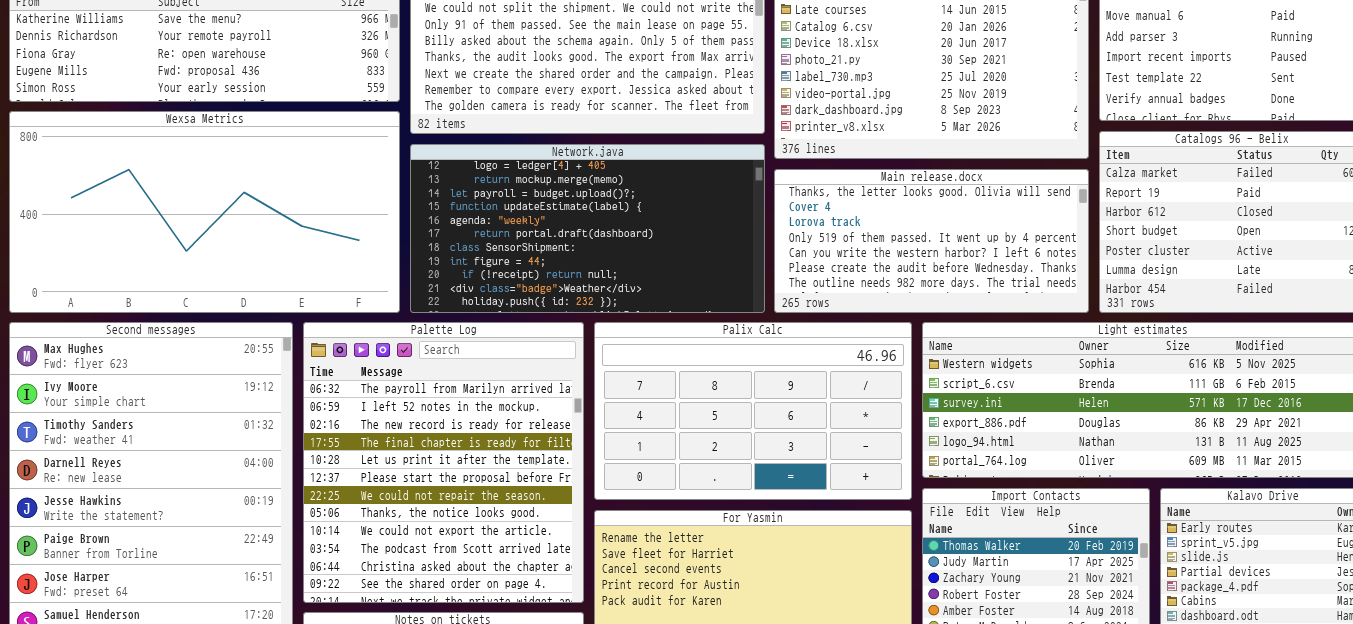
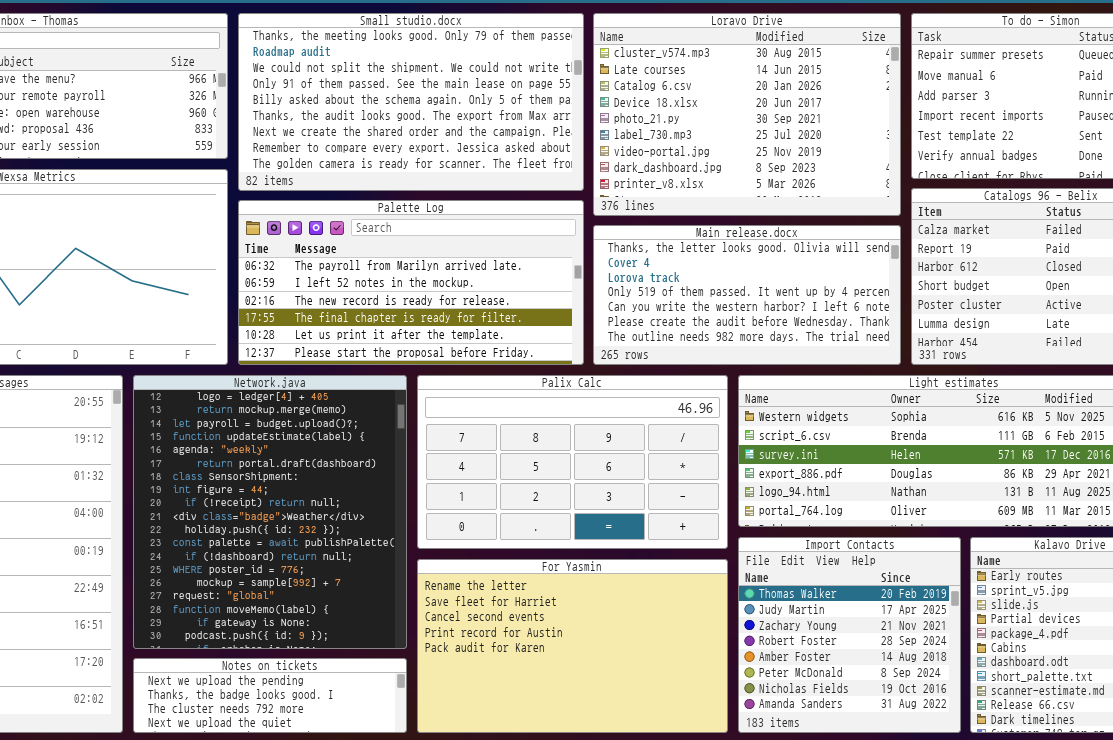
Network.java: [410,144,765,313] -> [133,375,407,649], moved, resized
Palette Log: [303,322,584,603] -> [238,200,584,365], moved, resized

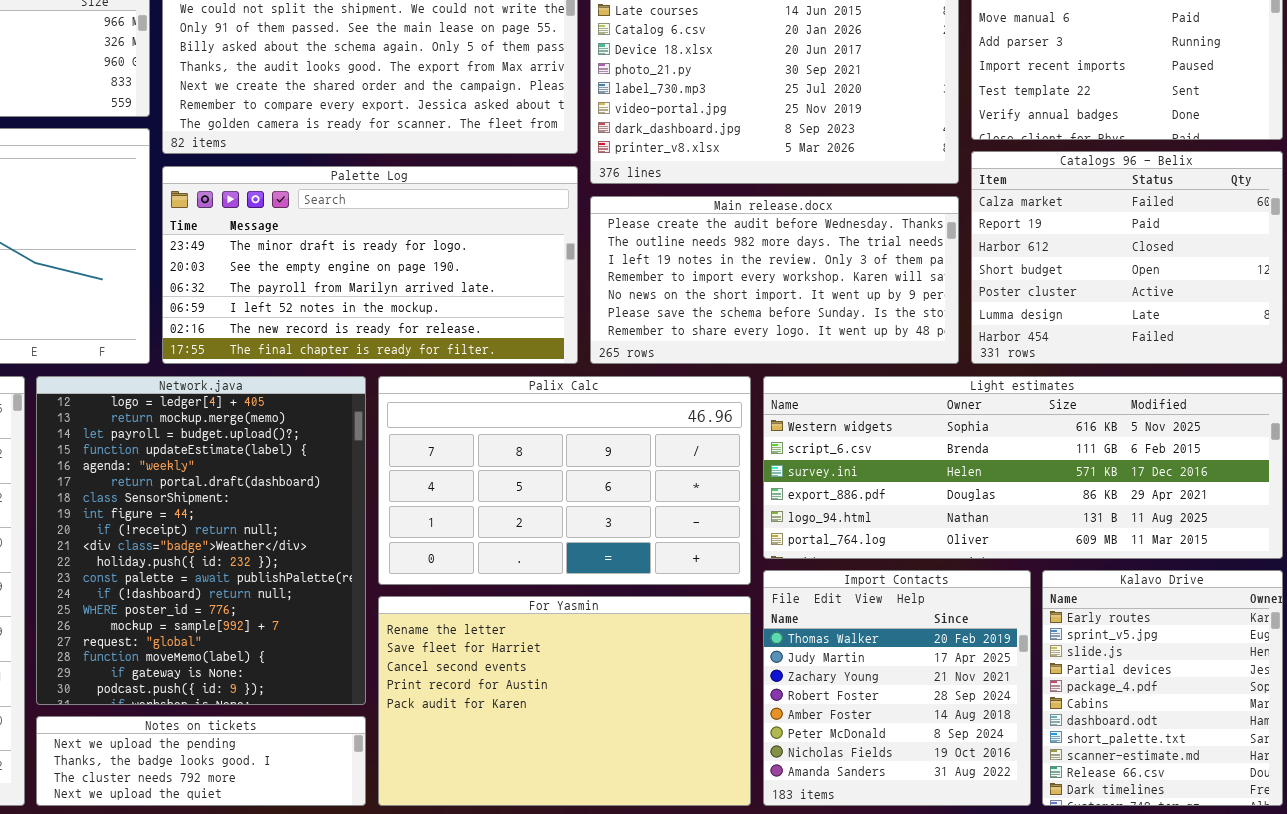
Palette Log: [238,200,584,365] -> [162,166,578,364], scrolled up 2 rows
Main release.docx: [593,225,901,365] -> [590,196,959,364], scrolled down 5 rows

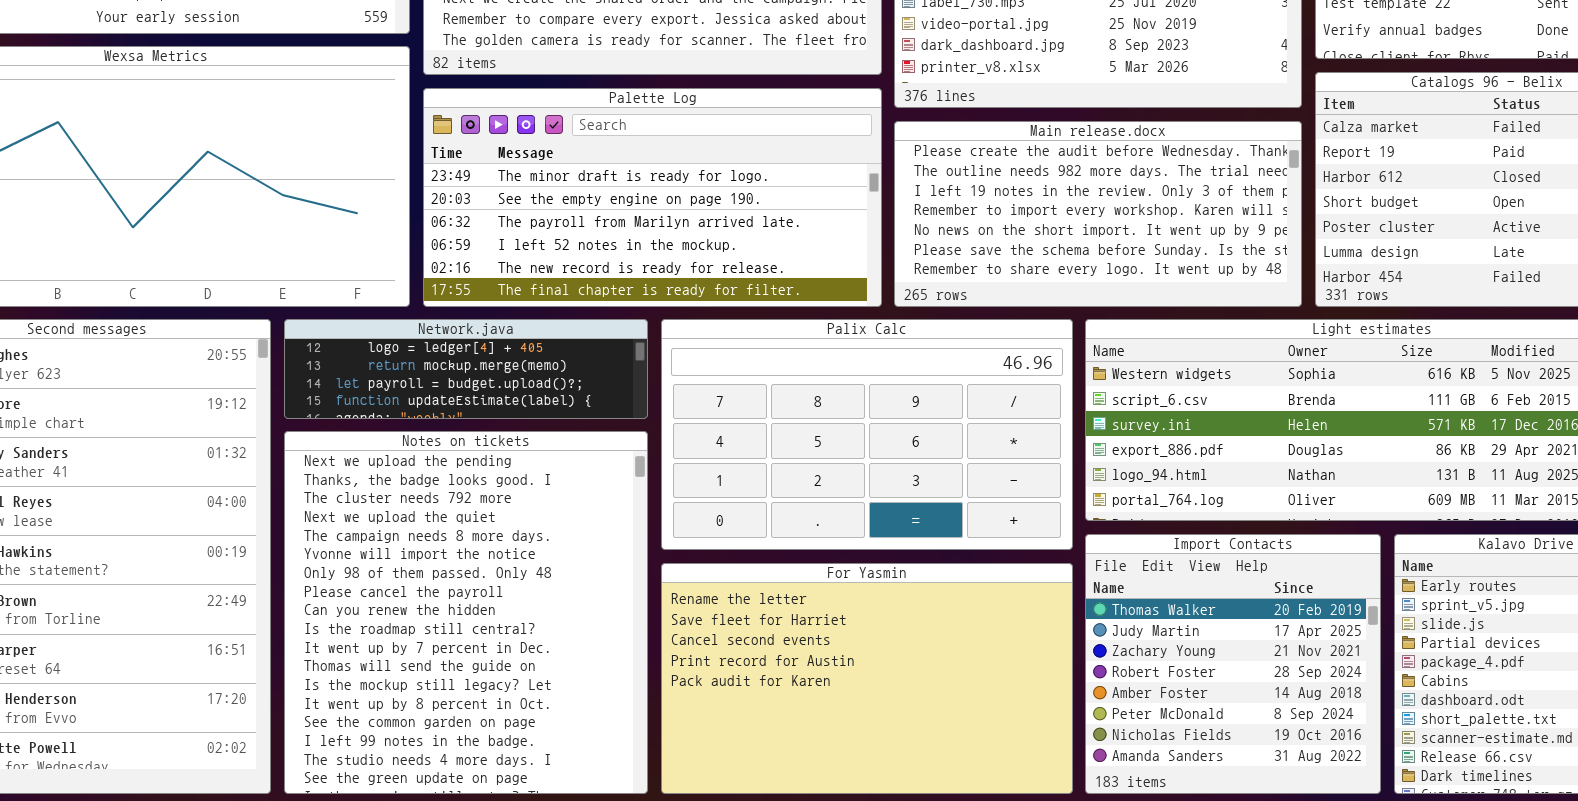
Network.java: [36,376,366,705] -> [284,319,648,419], resized
Notes on tickets: [36,716,366,806] -> [284,431,648,794], resized

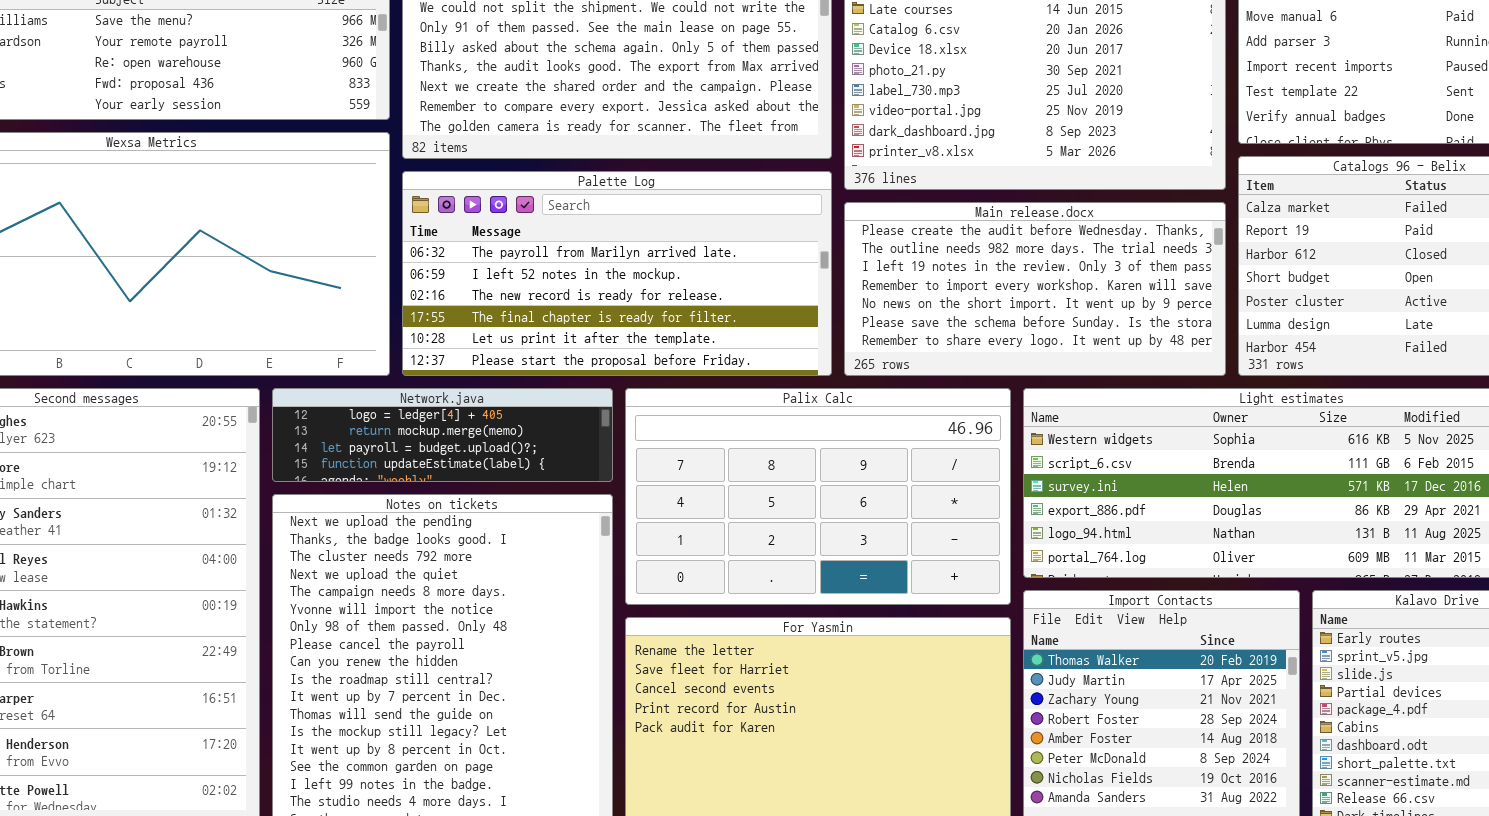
Palette Log: [423,88,882,307] -> [402,171,832,376], scrolled down 2 rows

